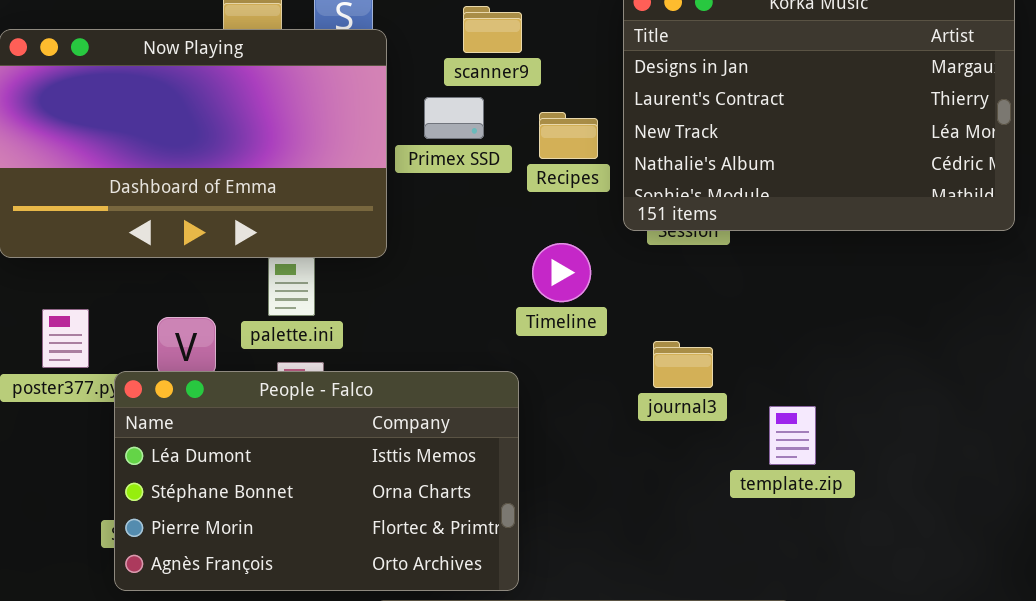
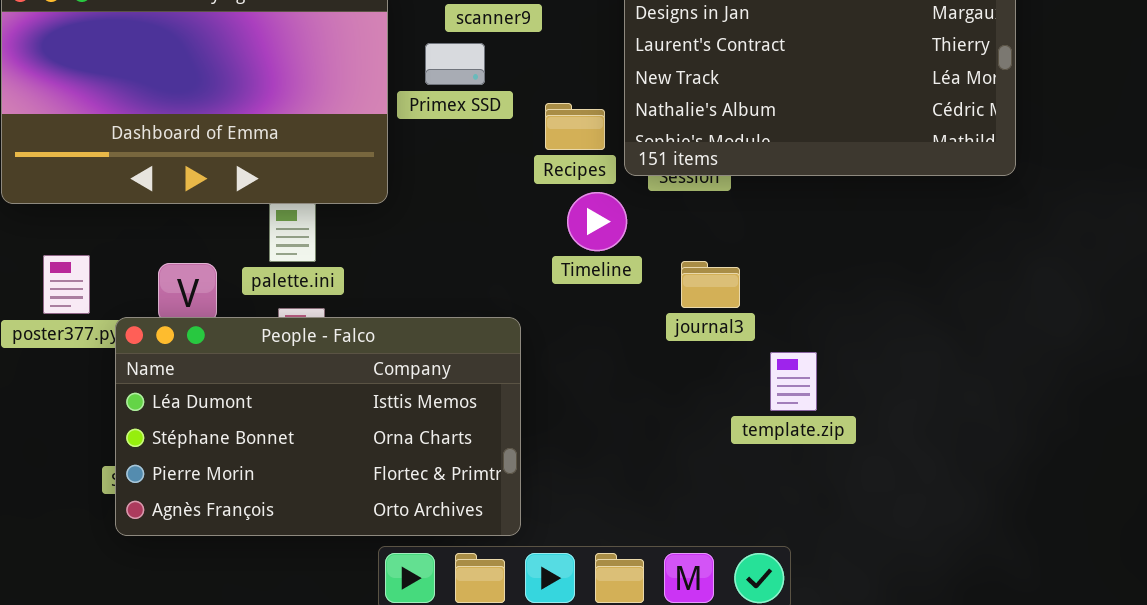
Recipes: [539,112,598,159] -> [545,103,605,150], moved
Timeline: [532,243,591,302] -> [567,192,627,251], moved
journal3: [653,341,713,388] -> [681,261,740,308], moved

